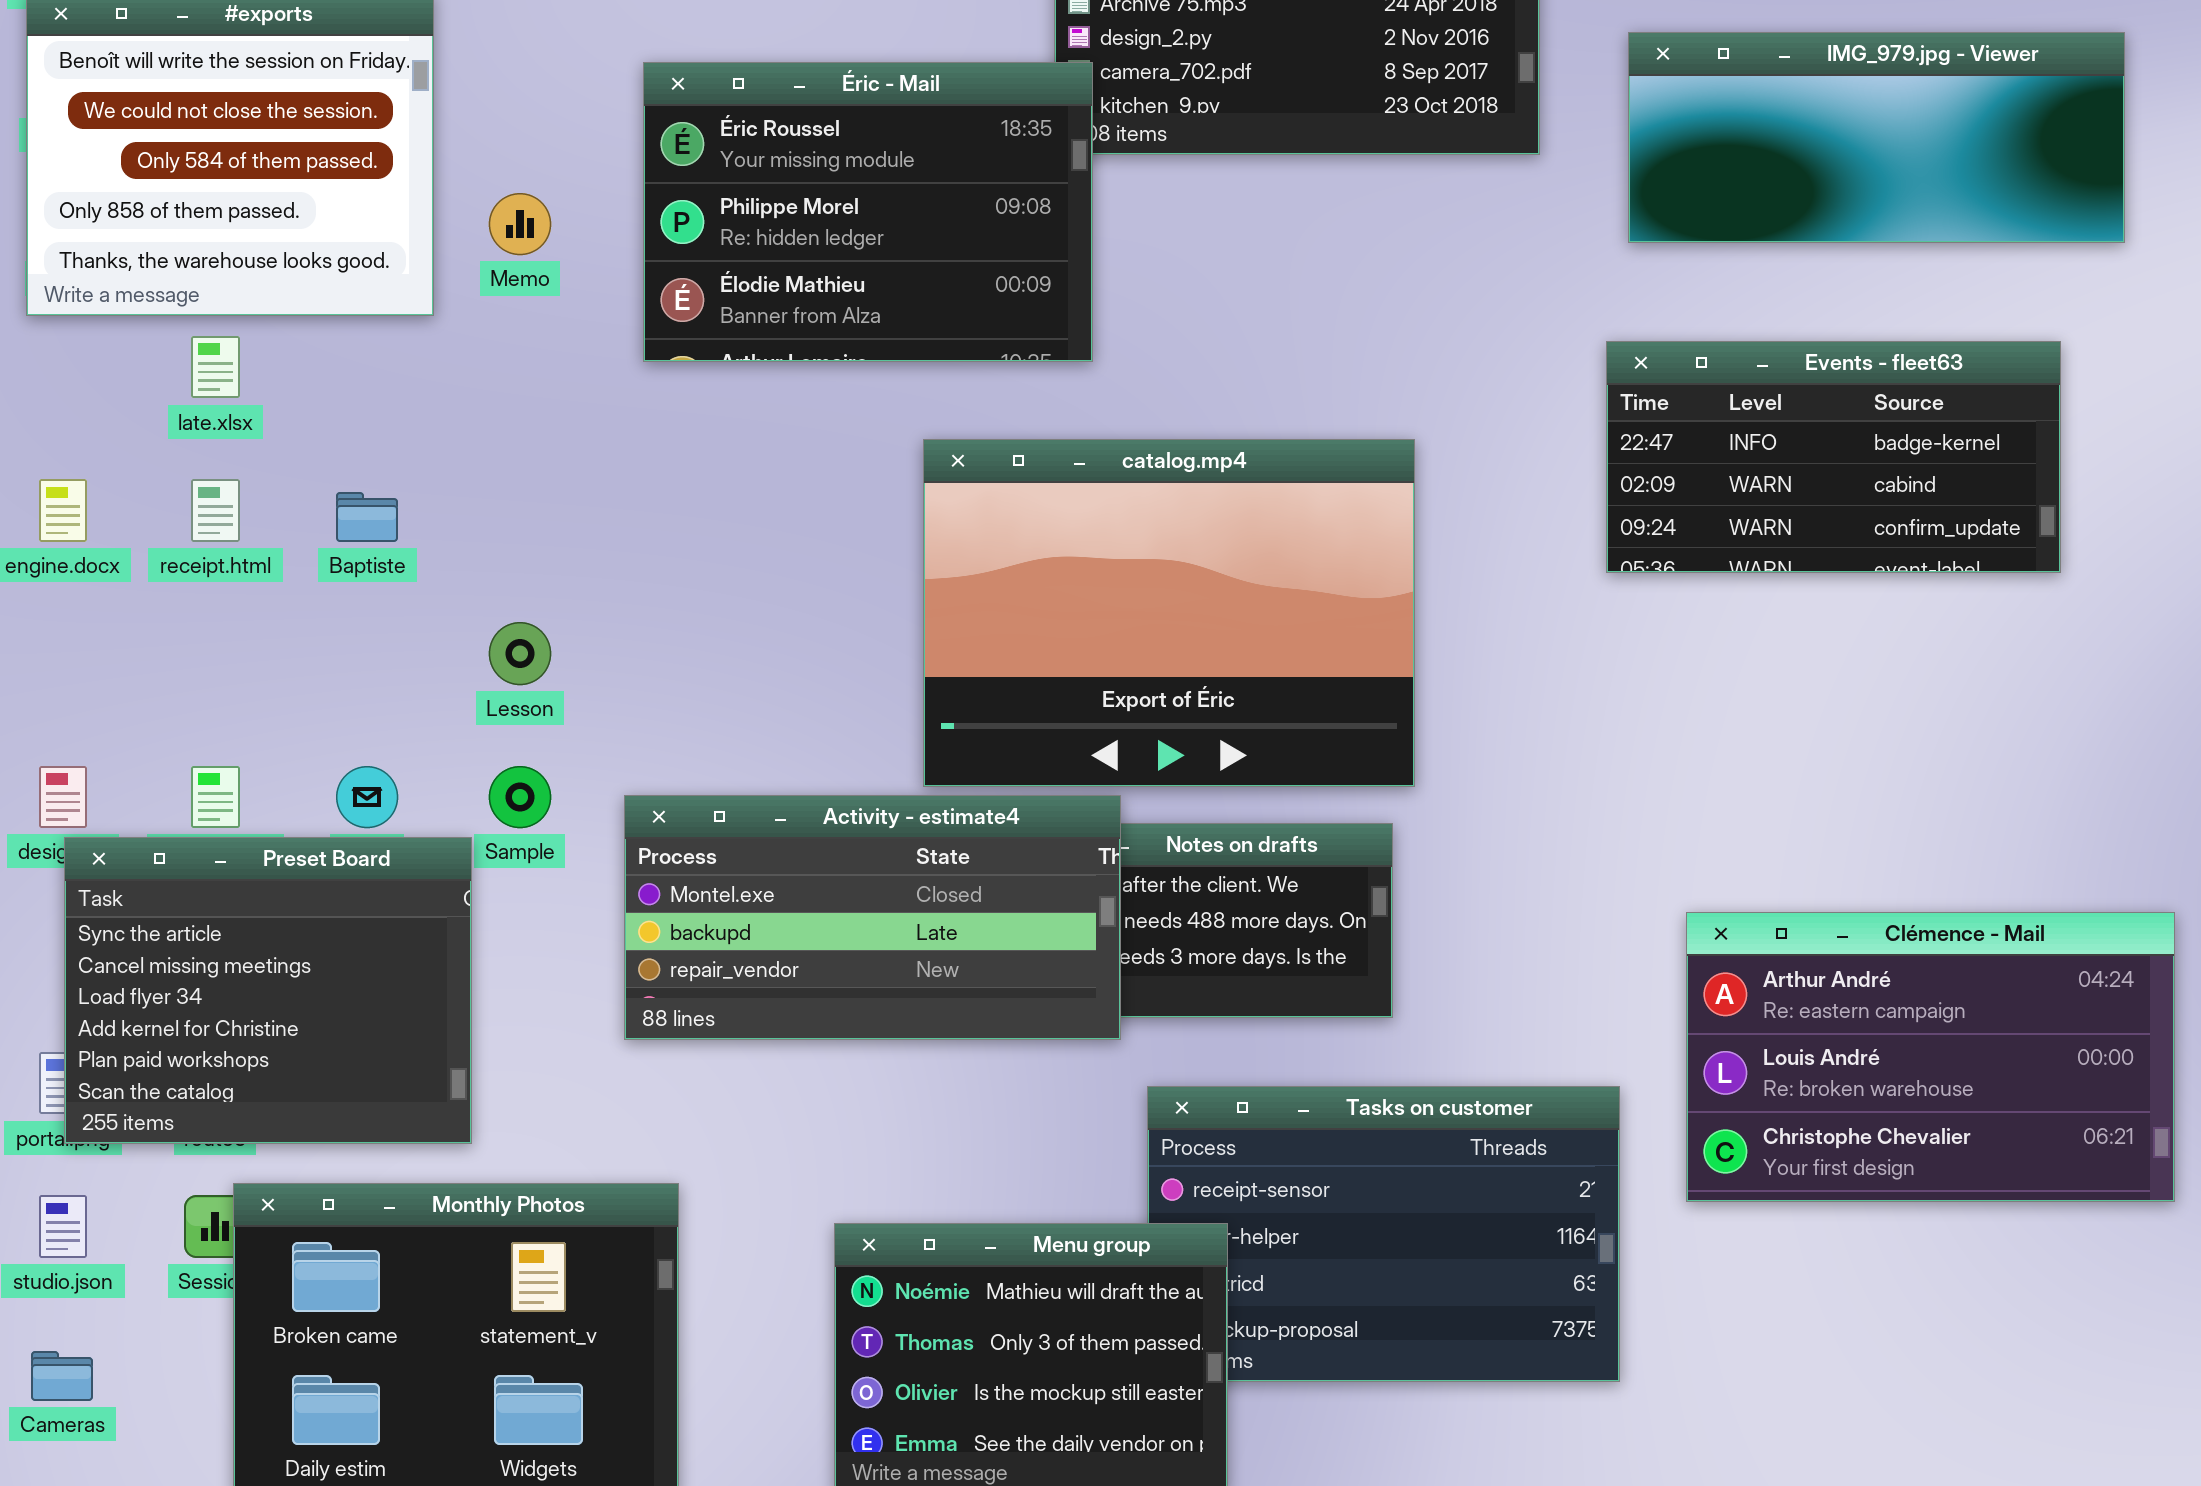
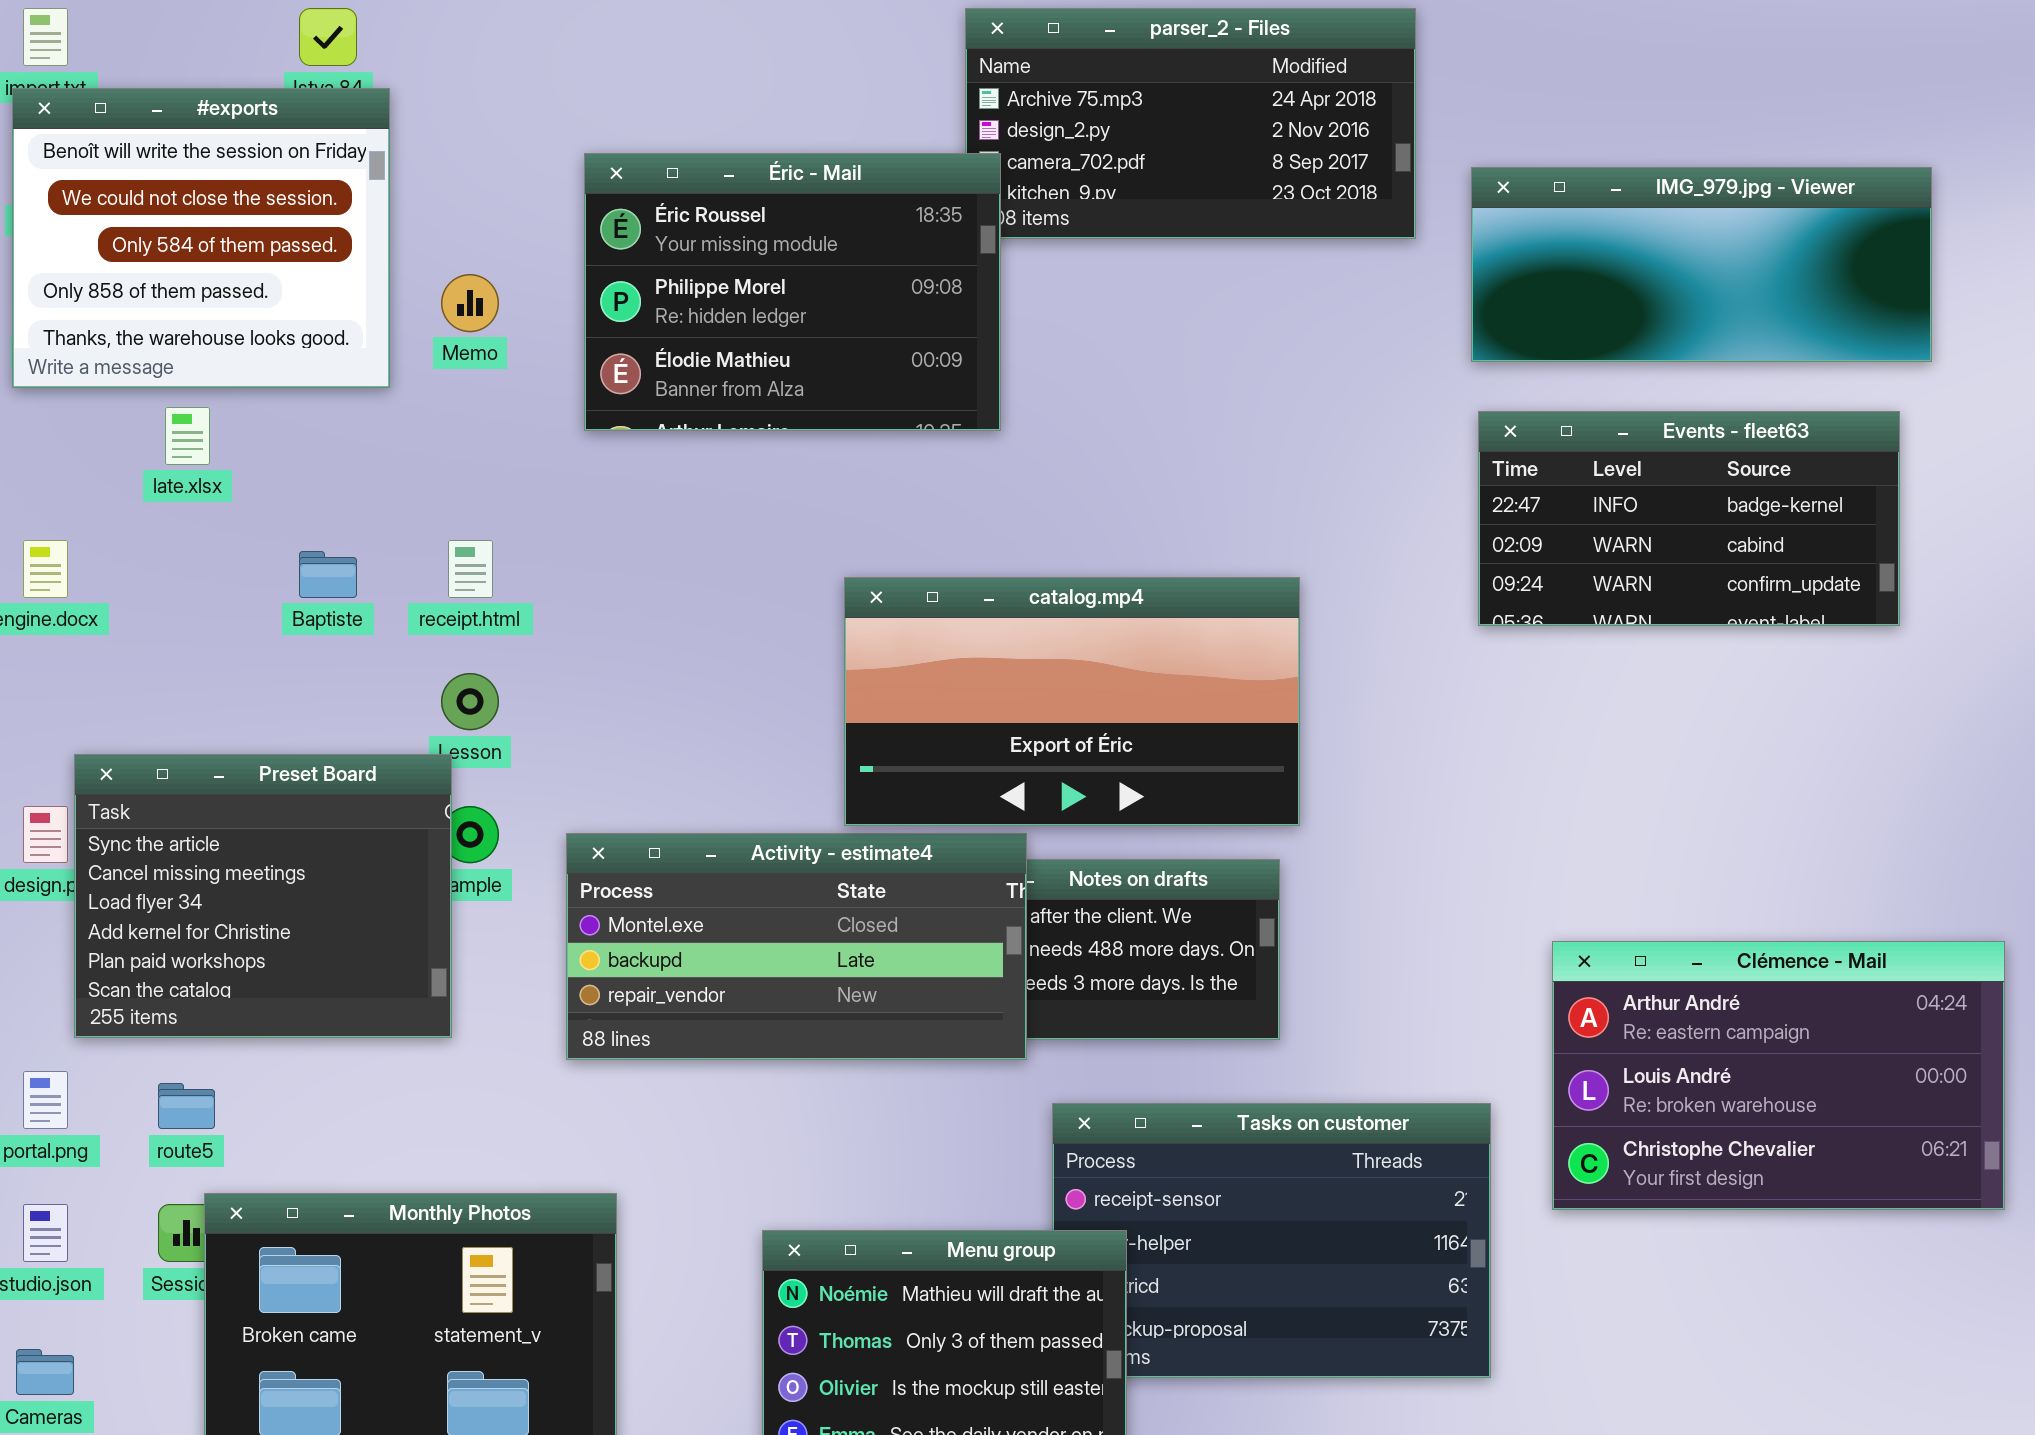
IMG_979.jpg - Viewer: [1628,32,2125,243] -> [1471,167,1932,362], moved
catalog.mp4: [923,439,1415,787] -> [844,577,1300,826], resized
receipt.html: [191,479,240,542] -> [448,540,493,598], moved
Preset Board: [64,837,472,1144] -> [74,754,452,1038], moved

